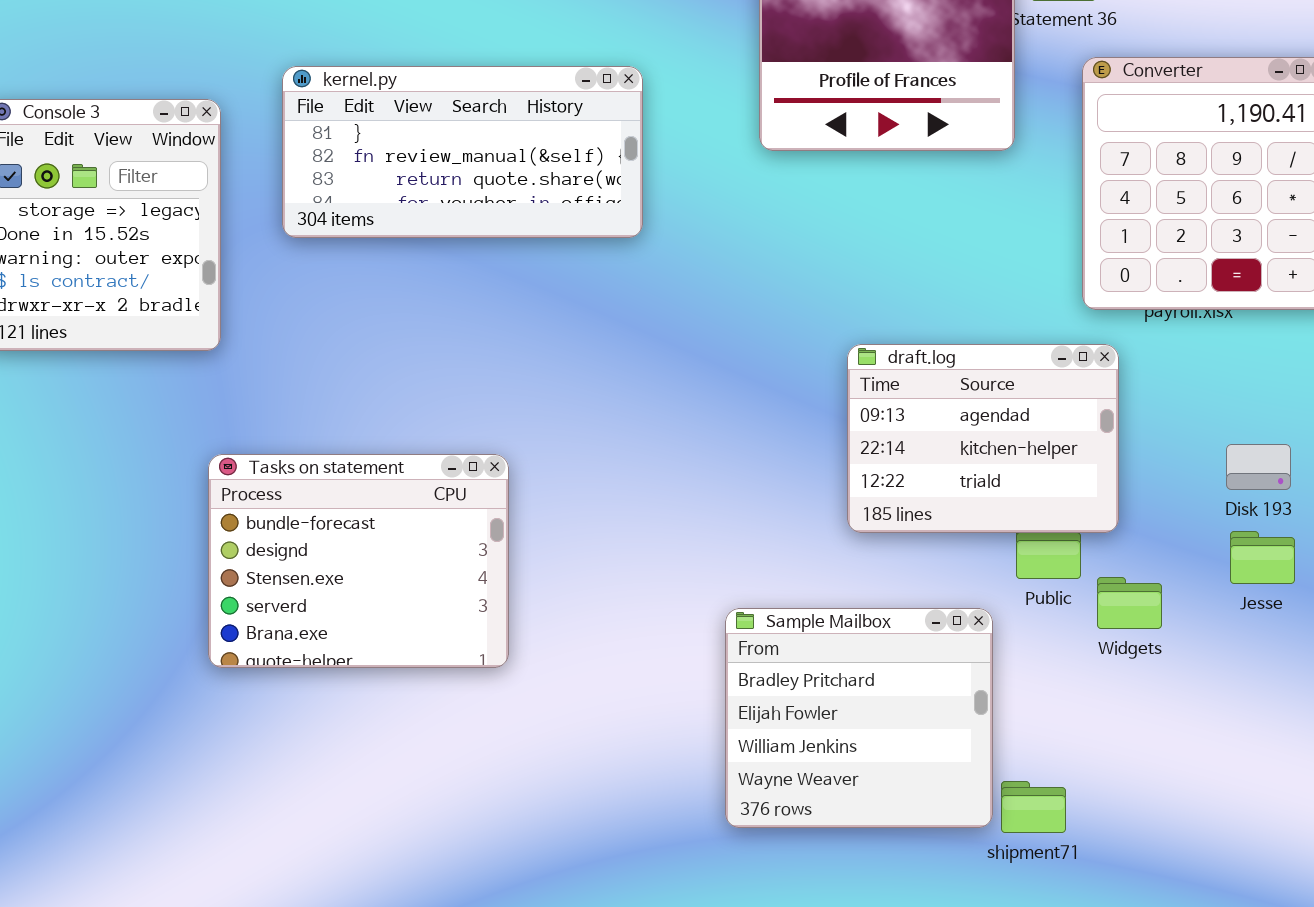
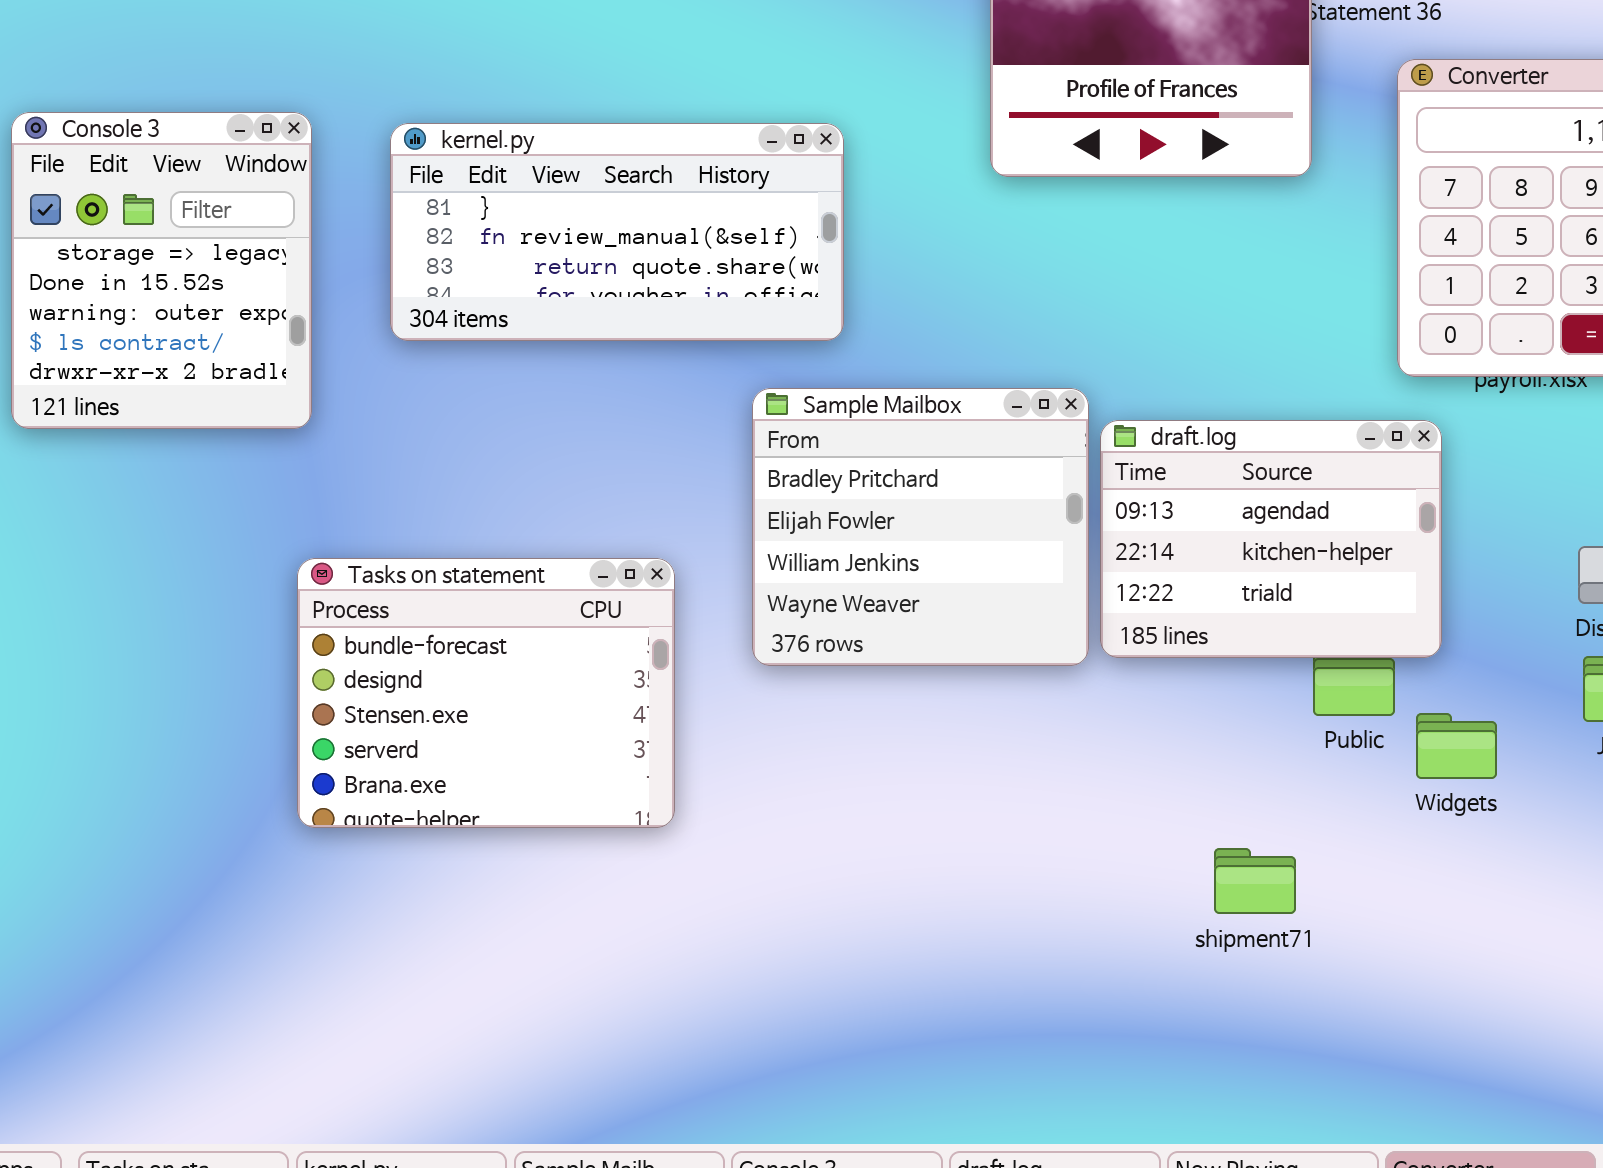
kernel.py: [282,66,643,238] -> [390,123,844,341], moved
Sample Mailbox: [725,608,993,828] -> [752,388,1089,666], moved
shipment71: [1001,781,1066,833] -> [1214,848,1296,914], moved

